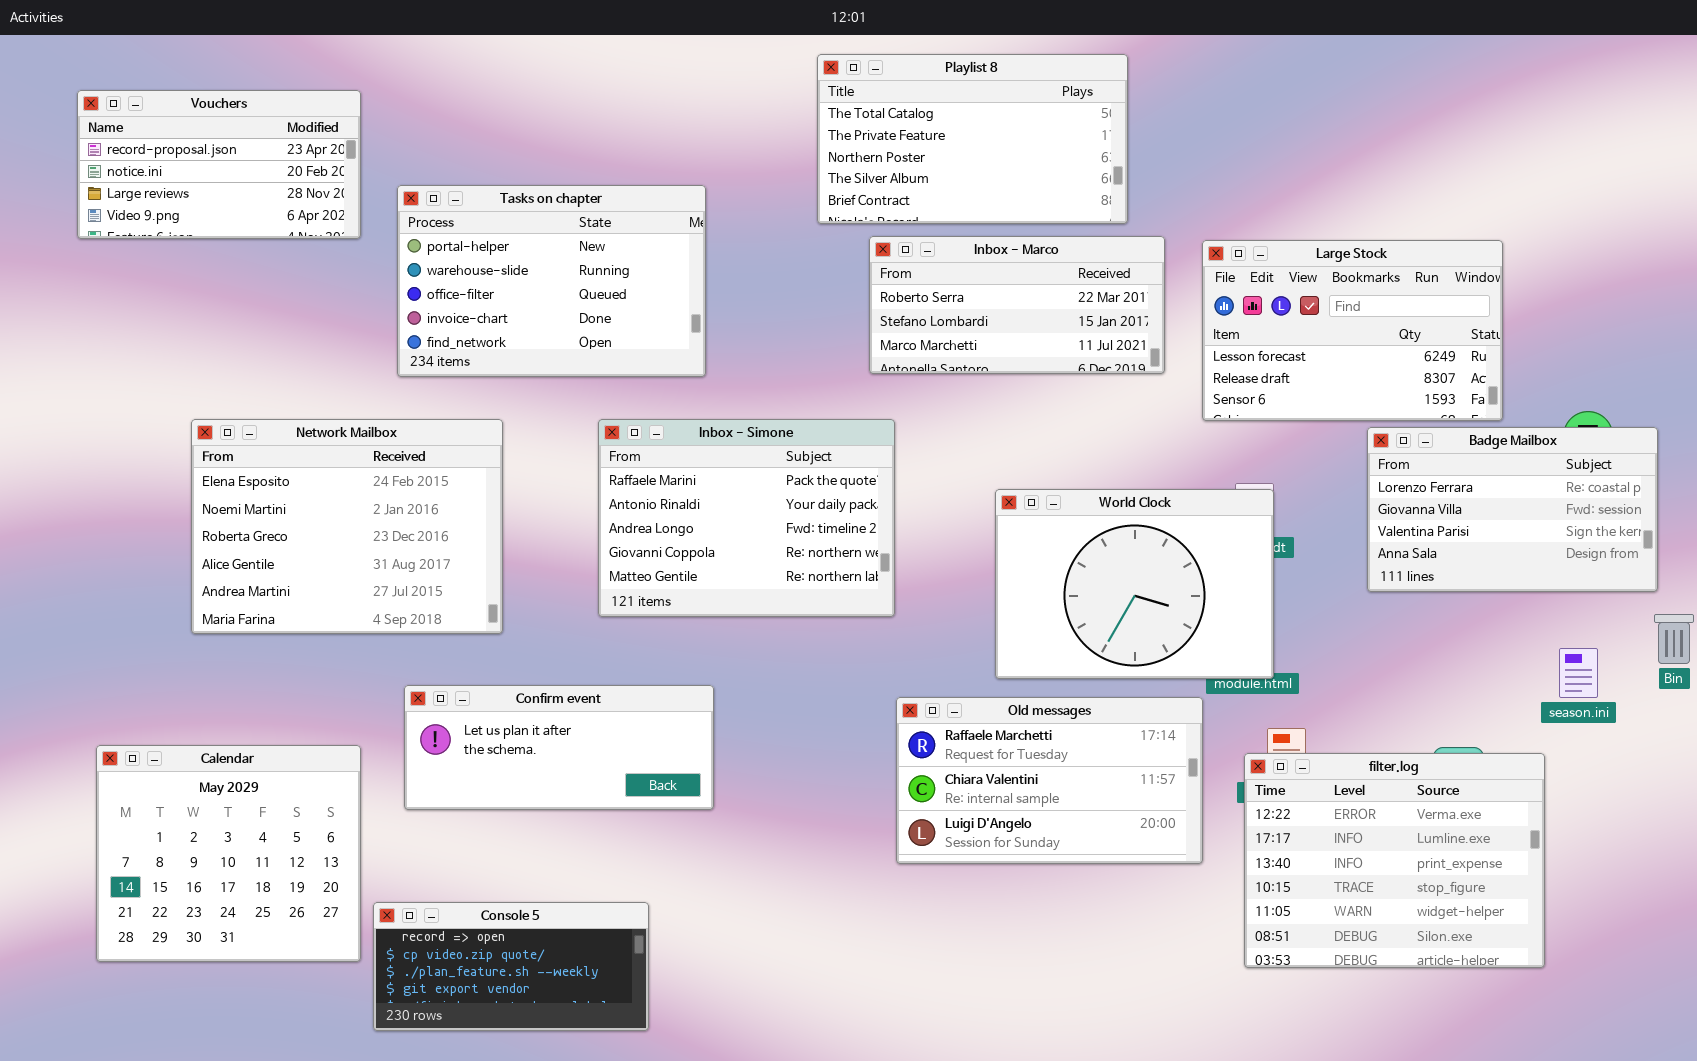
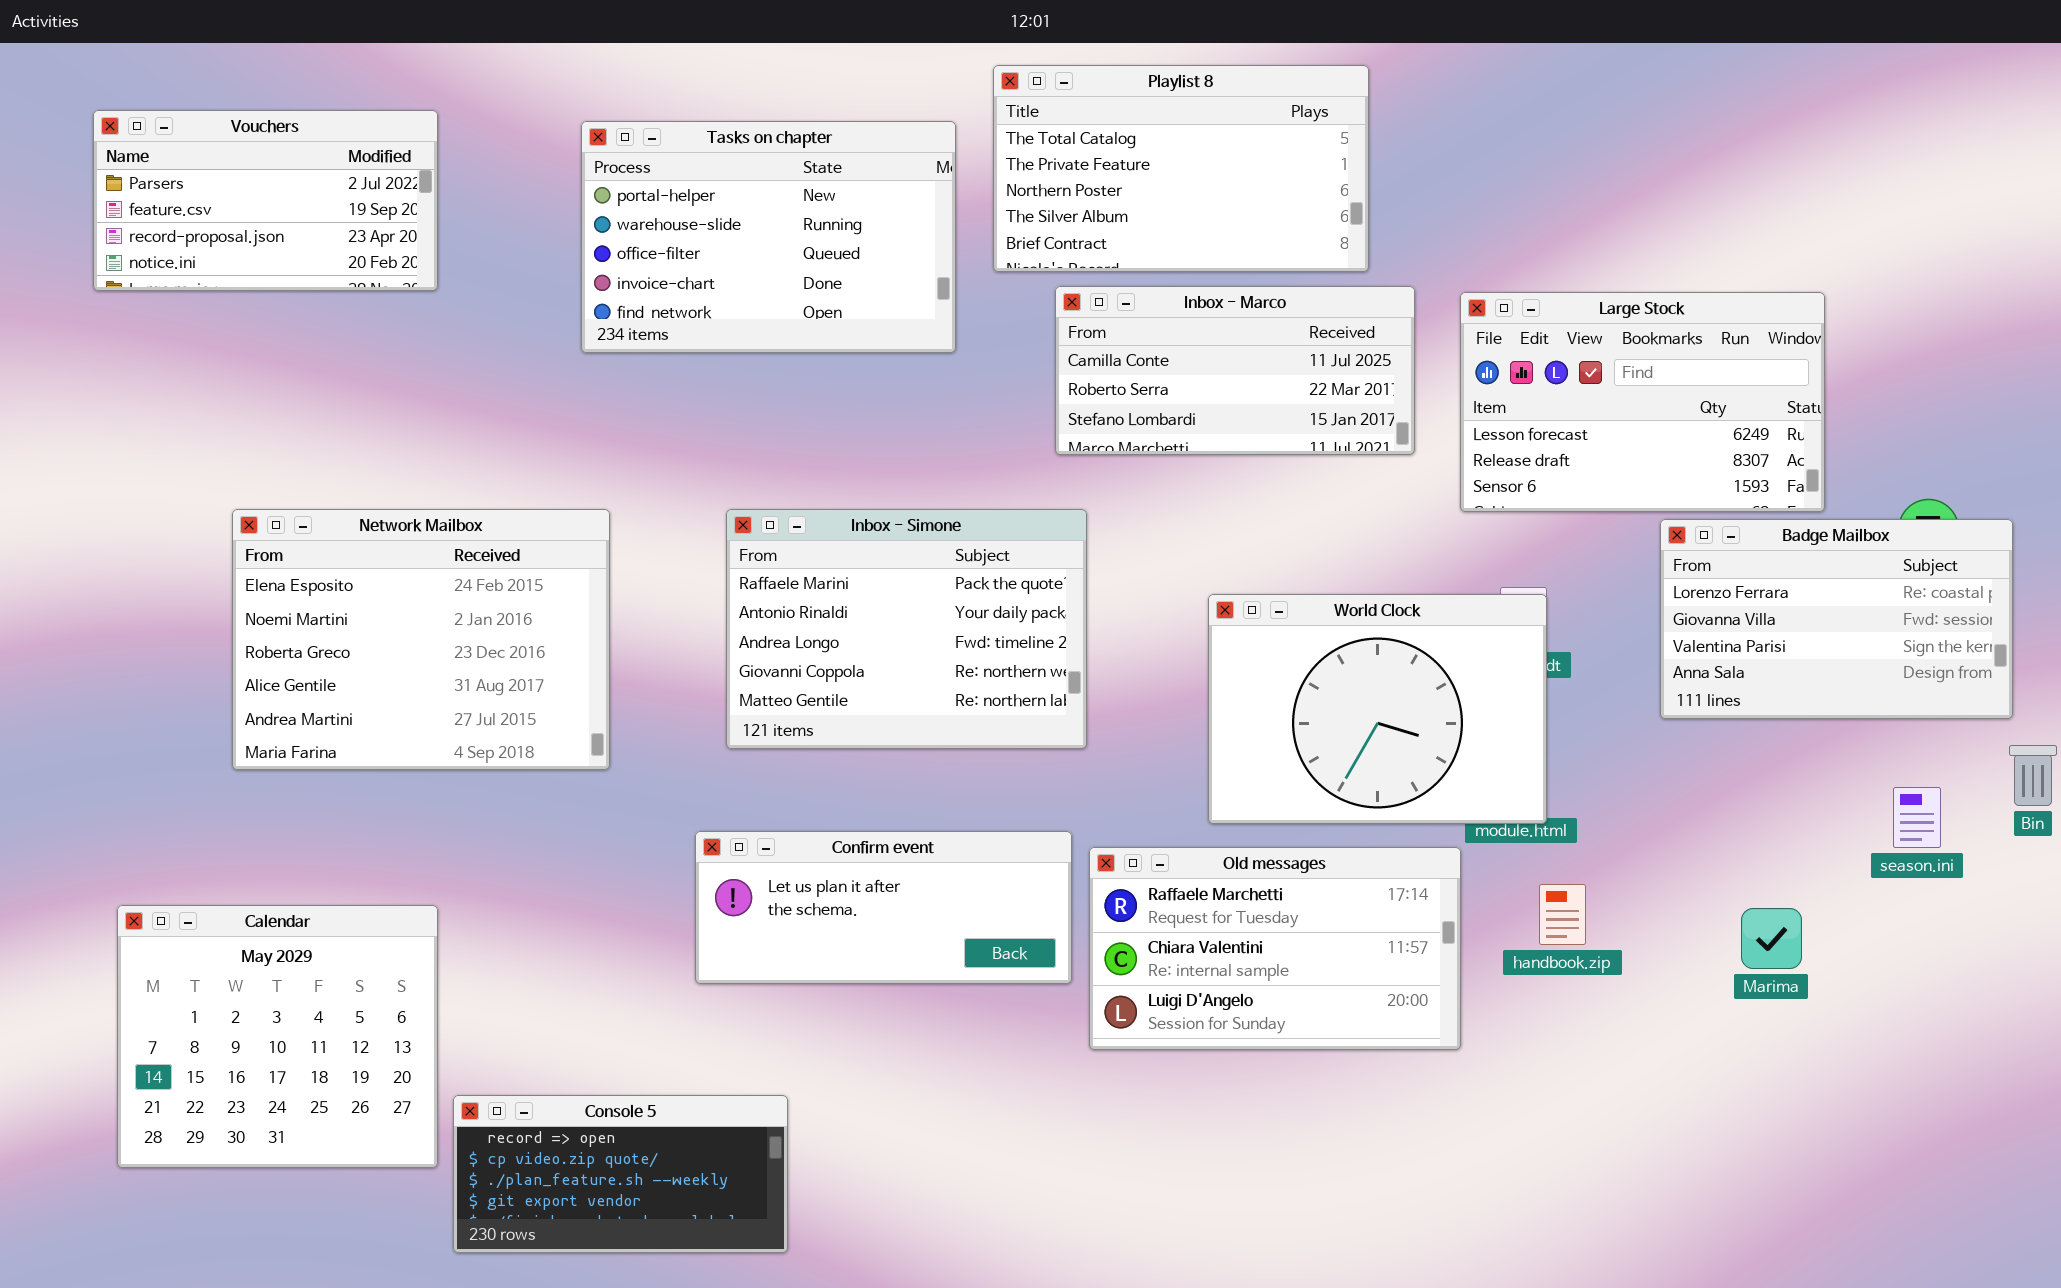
Vouchers: [77,90,361,239] -> [93,110,438,291], scrolled up 2 rows
Tasks on chapter: [397,185,706,377] -> [581,121,956,353], moved
Inbox - Marco: [869,236,1165,374] -> [1055,286,1415,455], scrolled up 1 row
Confirm event: [404,685,714,810] -> [695,831,1072,984], moved
filter.log: [1244,753,1545,968] -> none, closed

